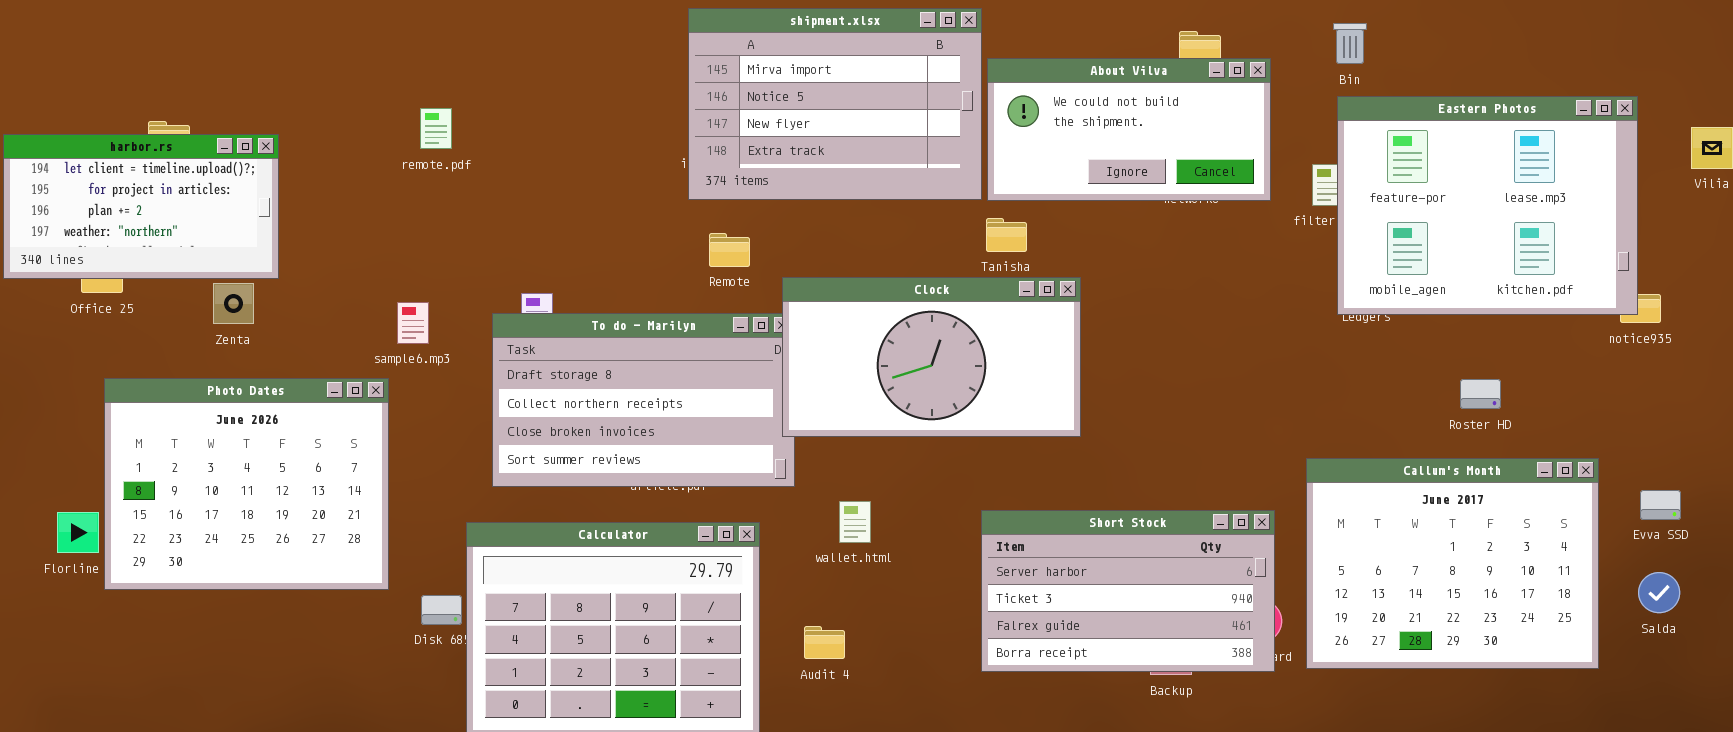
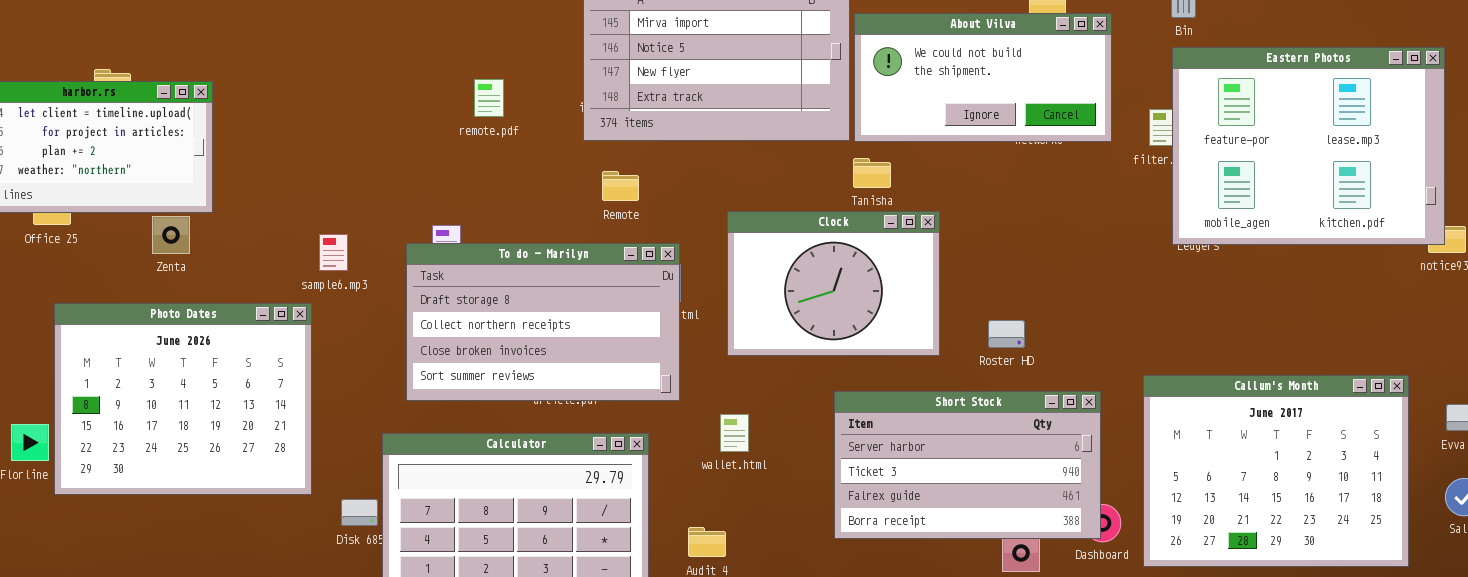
remote.pdf: [420,108,452,149] -> [474,79,504,117], moved
Clock: [782,277,1081,437] -> [727,211,940,356], resized
Roster HD: [1460,379,1501,409] -> [988,320,1025,348], moved
Short Stock: [981,510,1275,672] -> [834,391,1101,539], moved

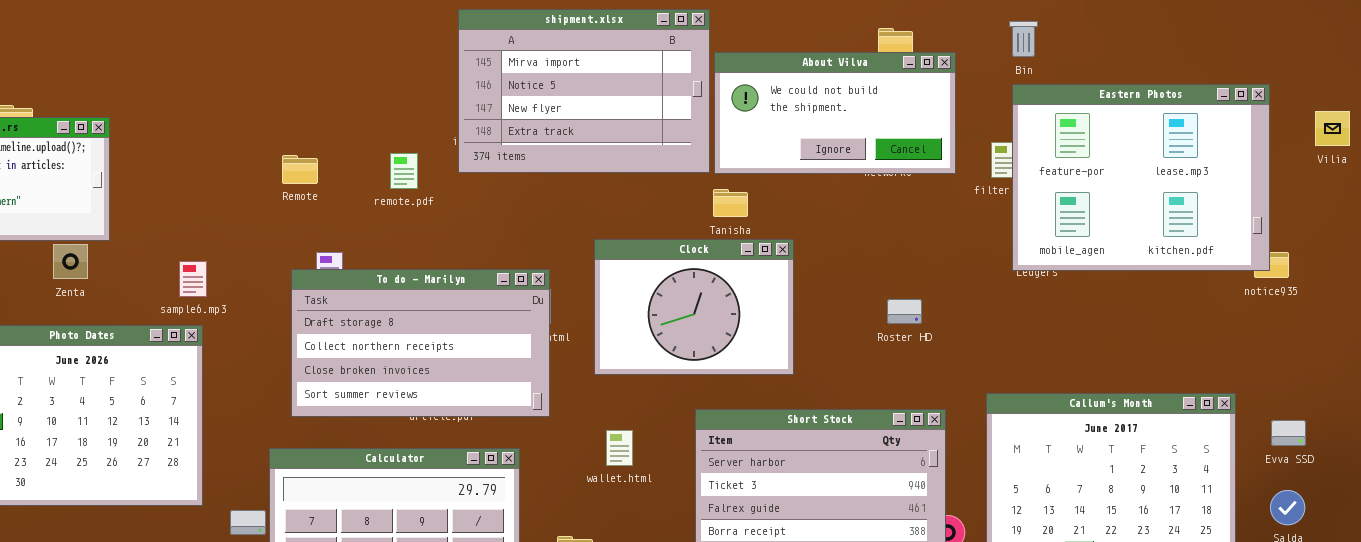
remote.pdf: [474,79,504,117] -> [390,153,418,189], moved
Remote: [602,171,639,201] -> [282,155,318,184], moved
sample6.mp3: [319,234,348,271] -> [179,261,207,297], moved
Roster HD: [988,320,1025,348] -> [887,299,922,324], moved
wallet.html: [720,414,749,452] -> [606,430,633,466], moved

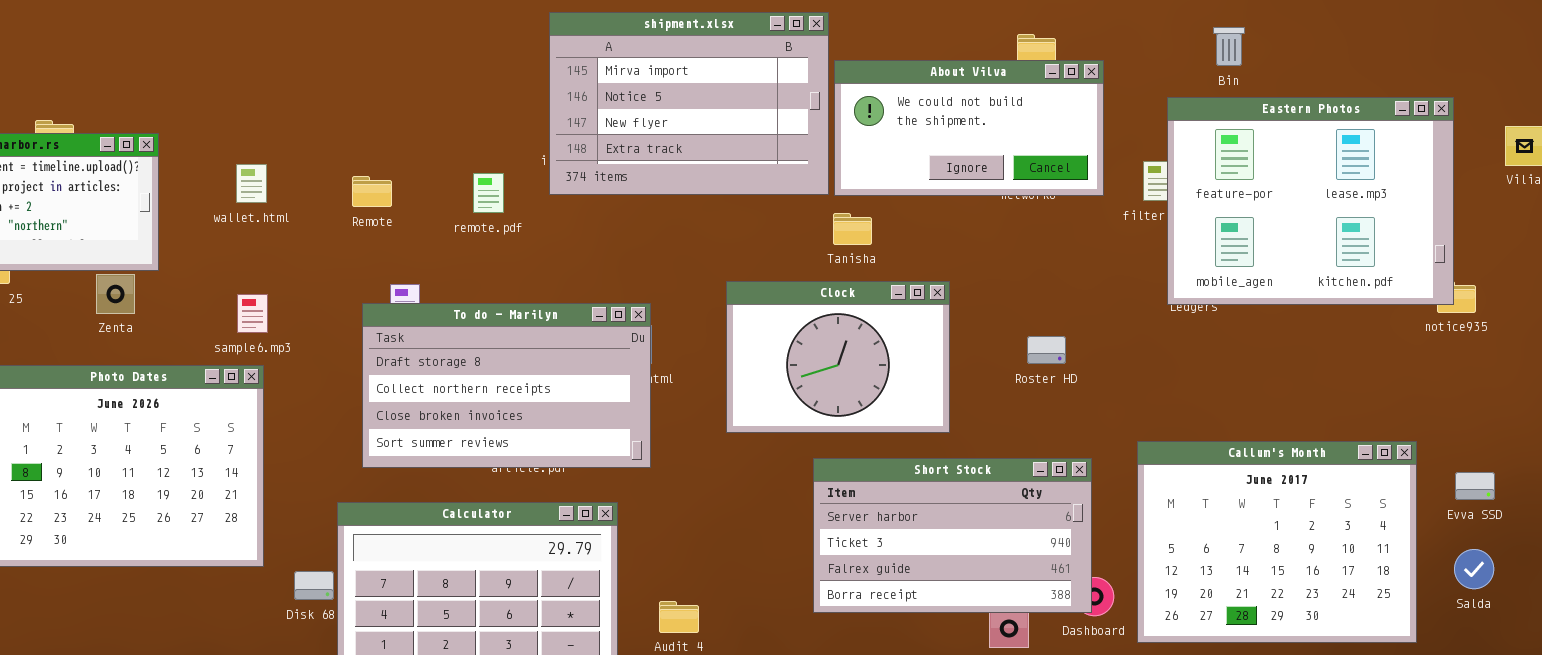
Bin: [1009,21,1038,57] -> [1213,27,1245,66], moved
Clock: [594,239,794,375] -> [726,281,950,433], moved
wallet.html: [606,430,633,466] -> [236,164,267,203], moved

